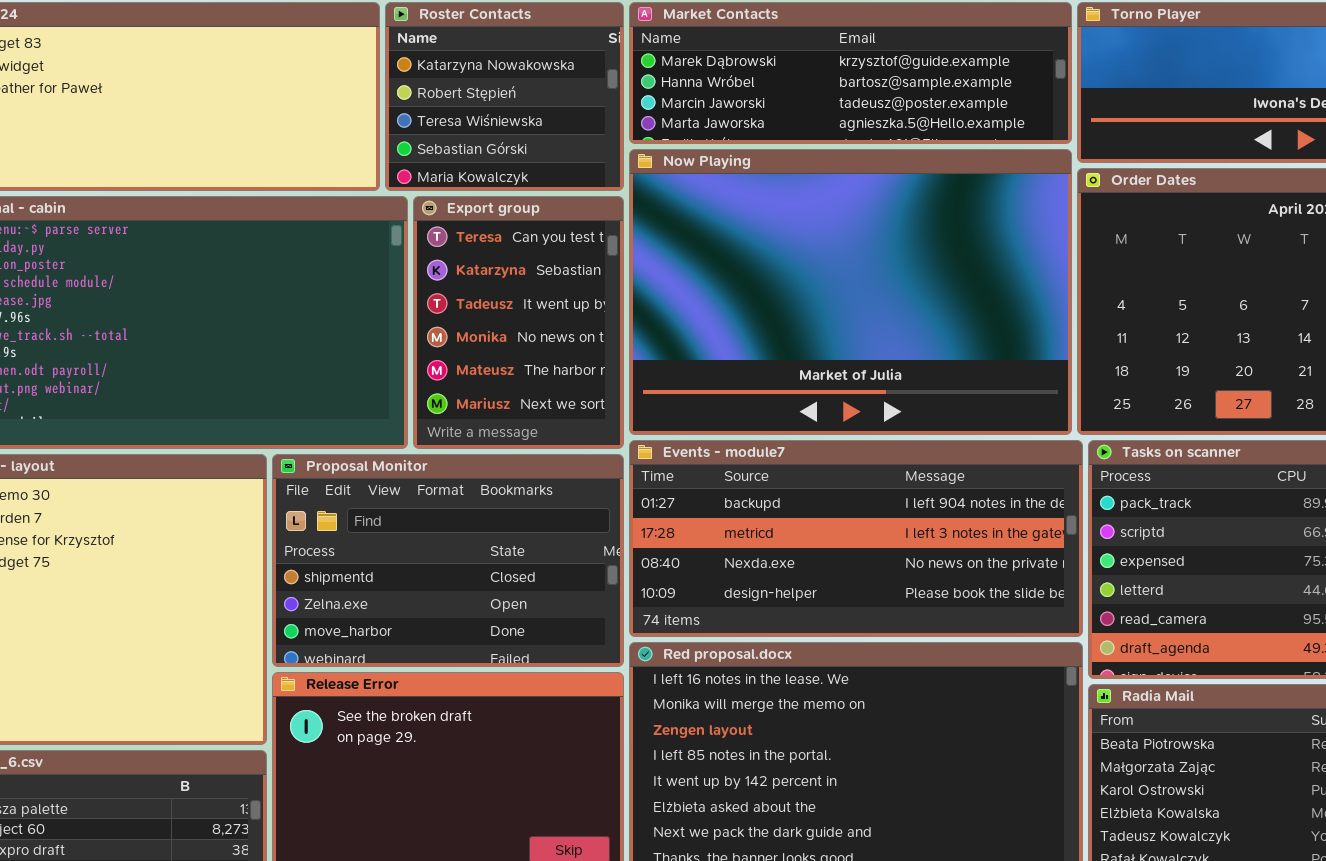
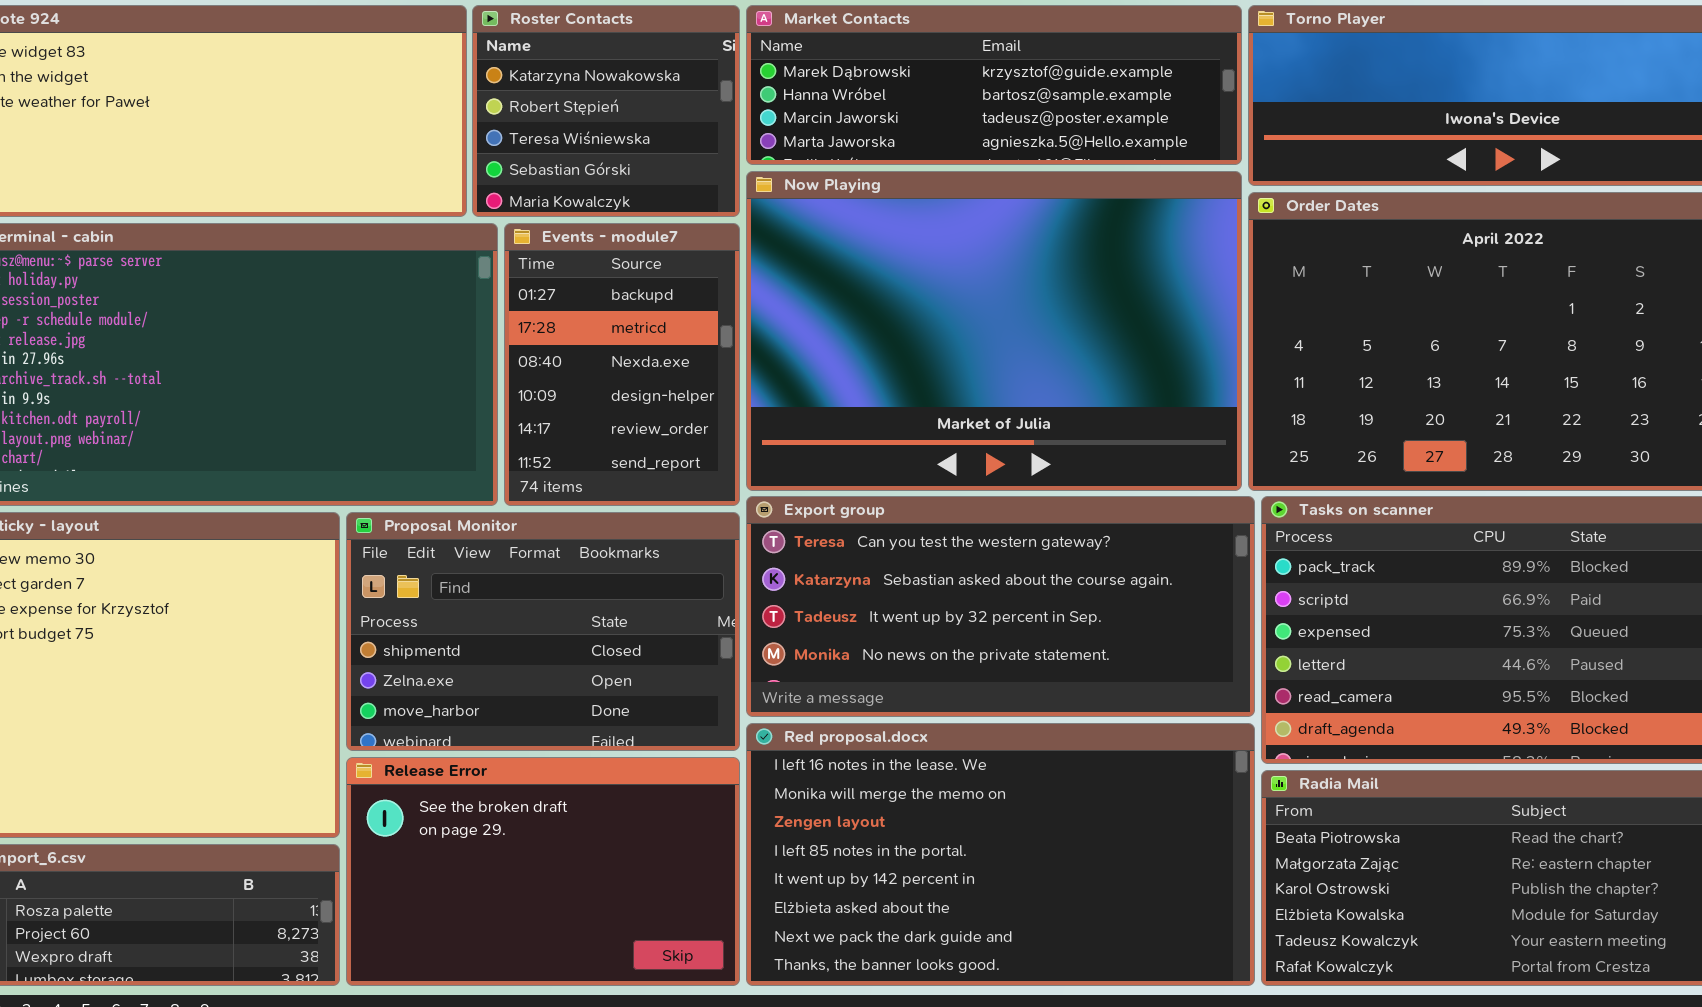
Export group: [413,196,624,449] -> [746,496,1255,717], moved, resized
Events - module7: [629,440,1083,637] -> [504,223,740,506], moved, resized

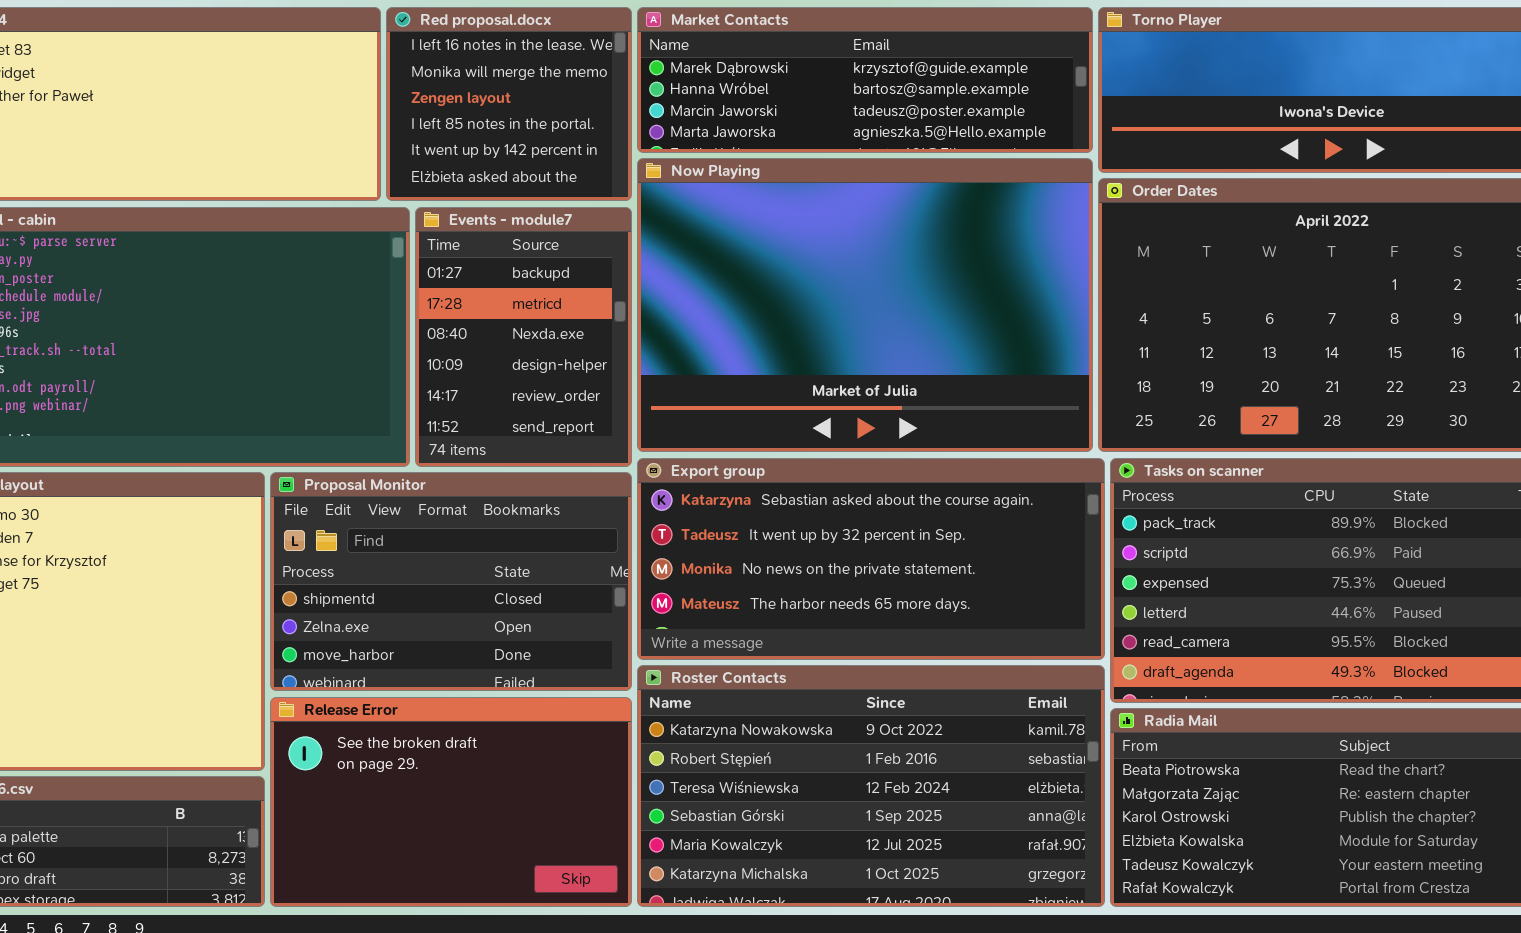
Roster Contacts: [472,5,740,217] -> [637,665,1105,907], moved, resized
Export group: [746,496,1255,717] -> [637,458,1105,660], scrolled down 1 row
Red proposal.docx: [746,723,1255,986] -> [386,7,632,201], moved, resized

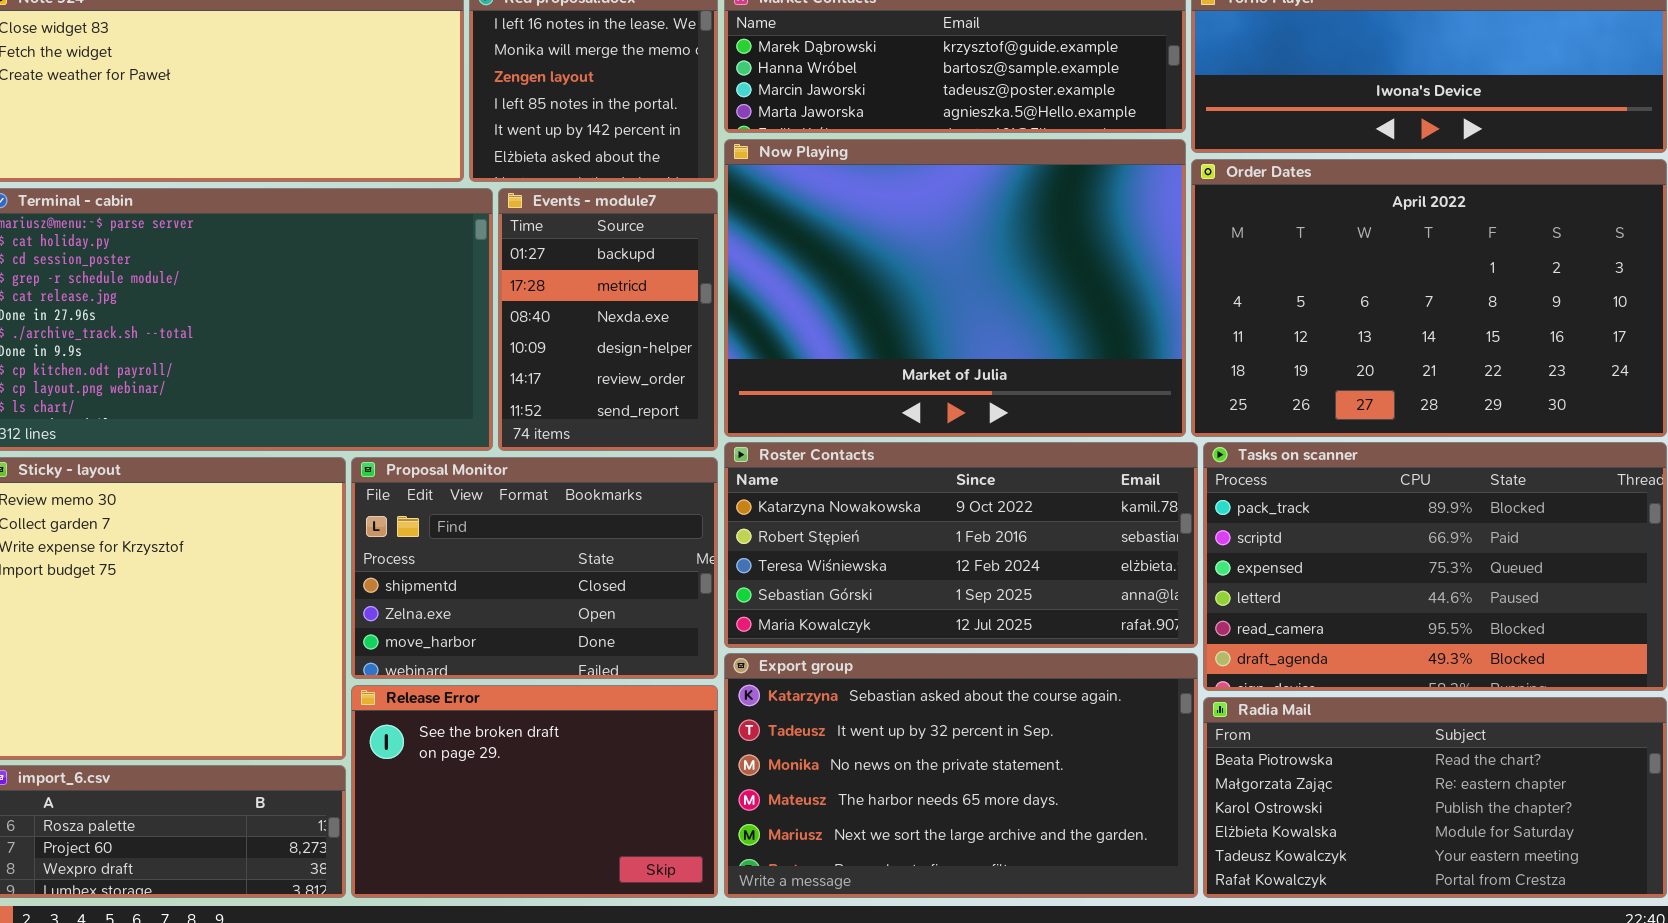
Export group: [637,458,1105,660] -> [724,653,1198,898], moved, resized
Roster Contacts: [637,665,1105,907] -> [724,442,1198,648], moved, resized

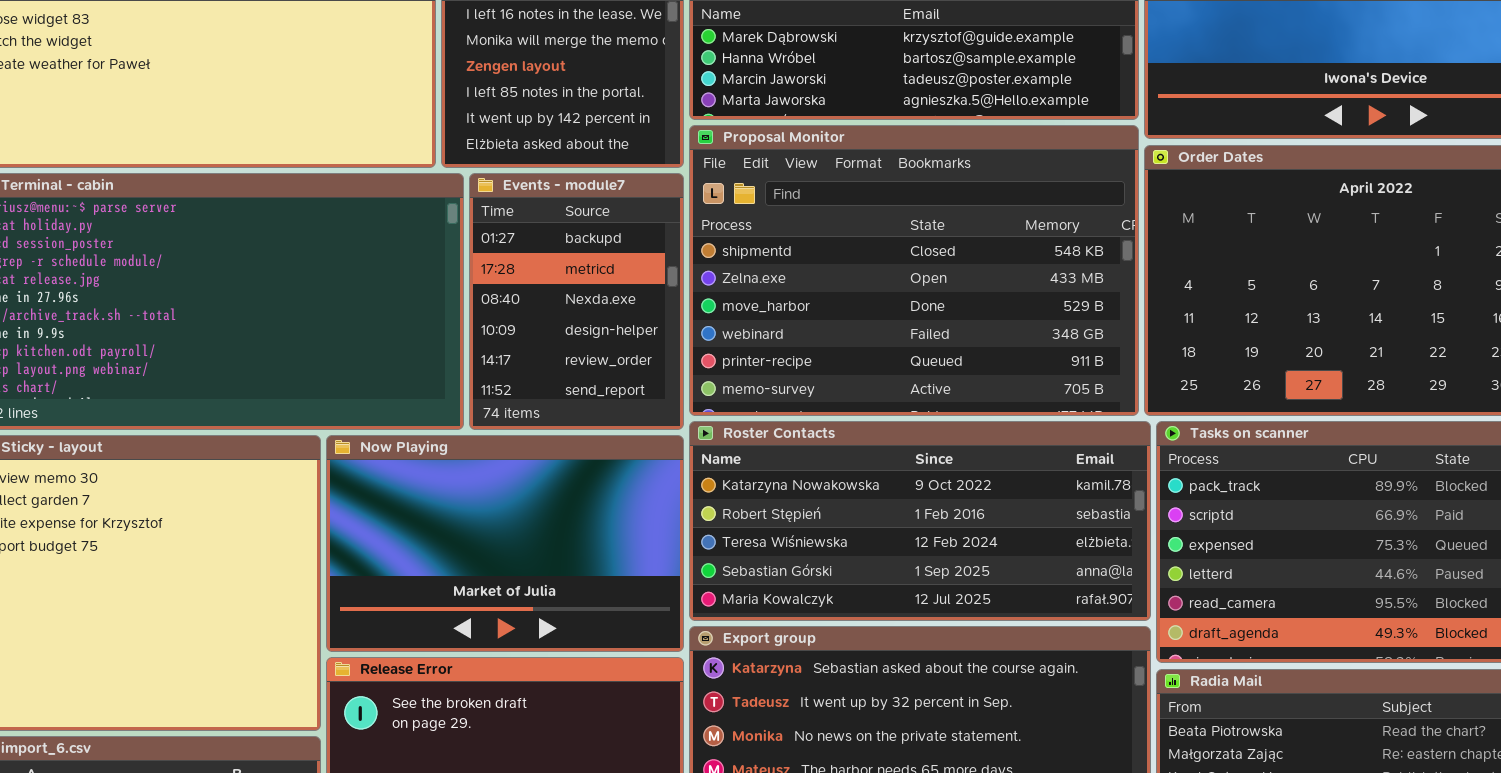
Now Playing: [724,139,1186,437] -> [326,435,684,652], moved, resized
Proposal Monitor: [351,457,718,679] -> [689,125,1139,416], moved, resized

